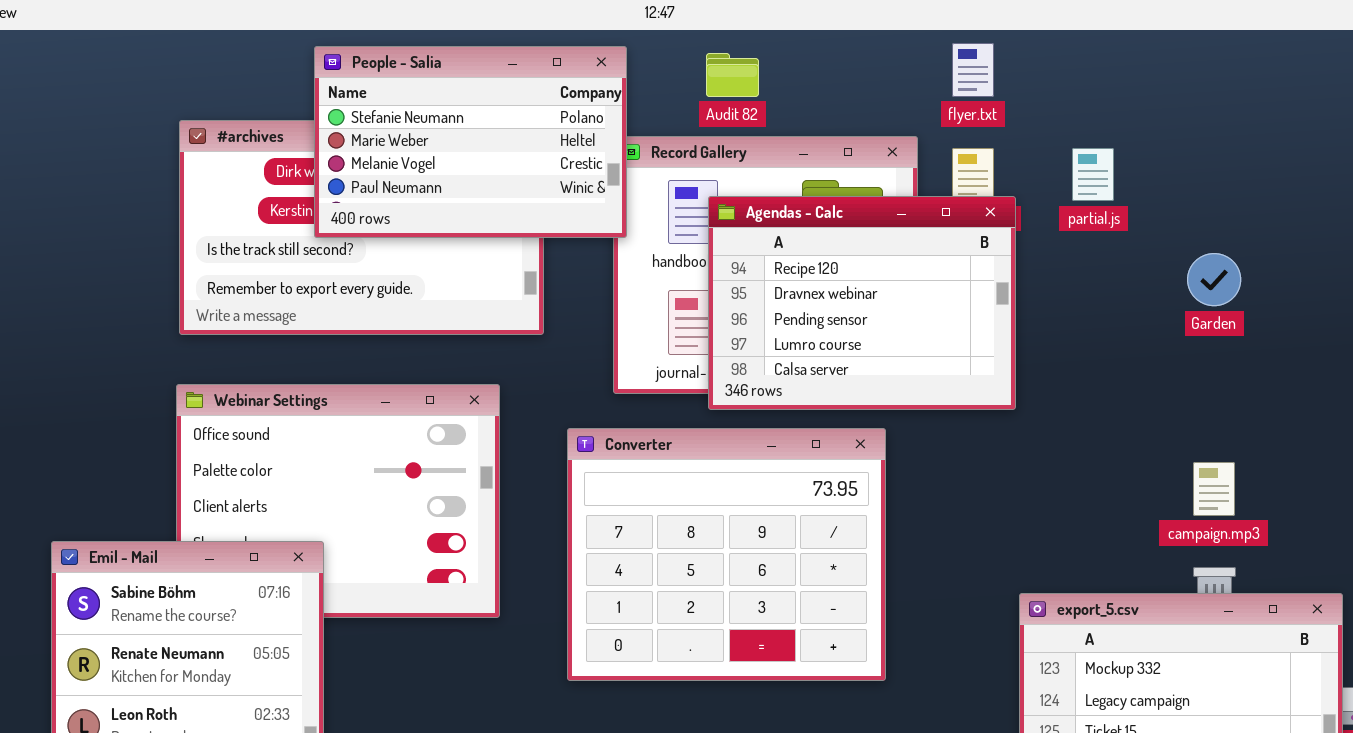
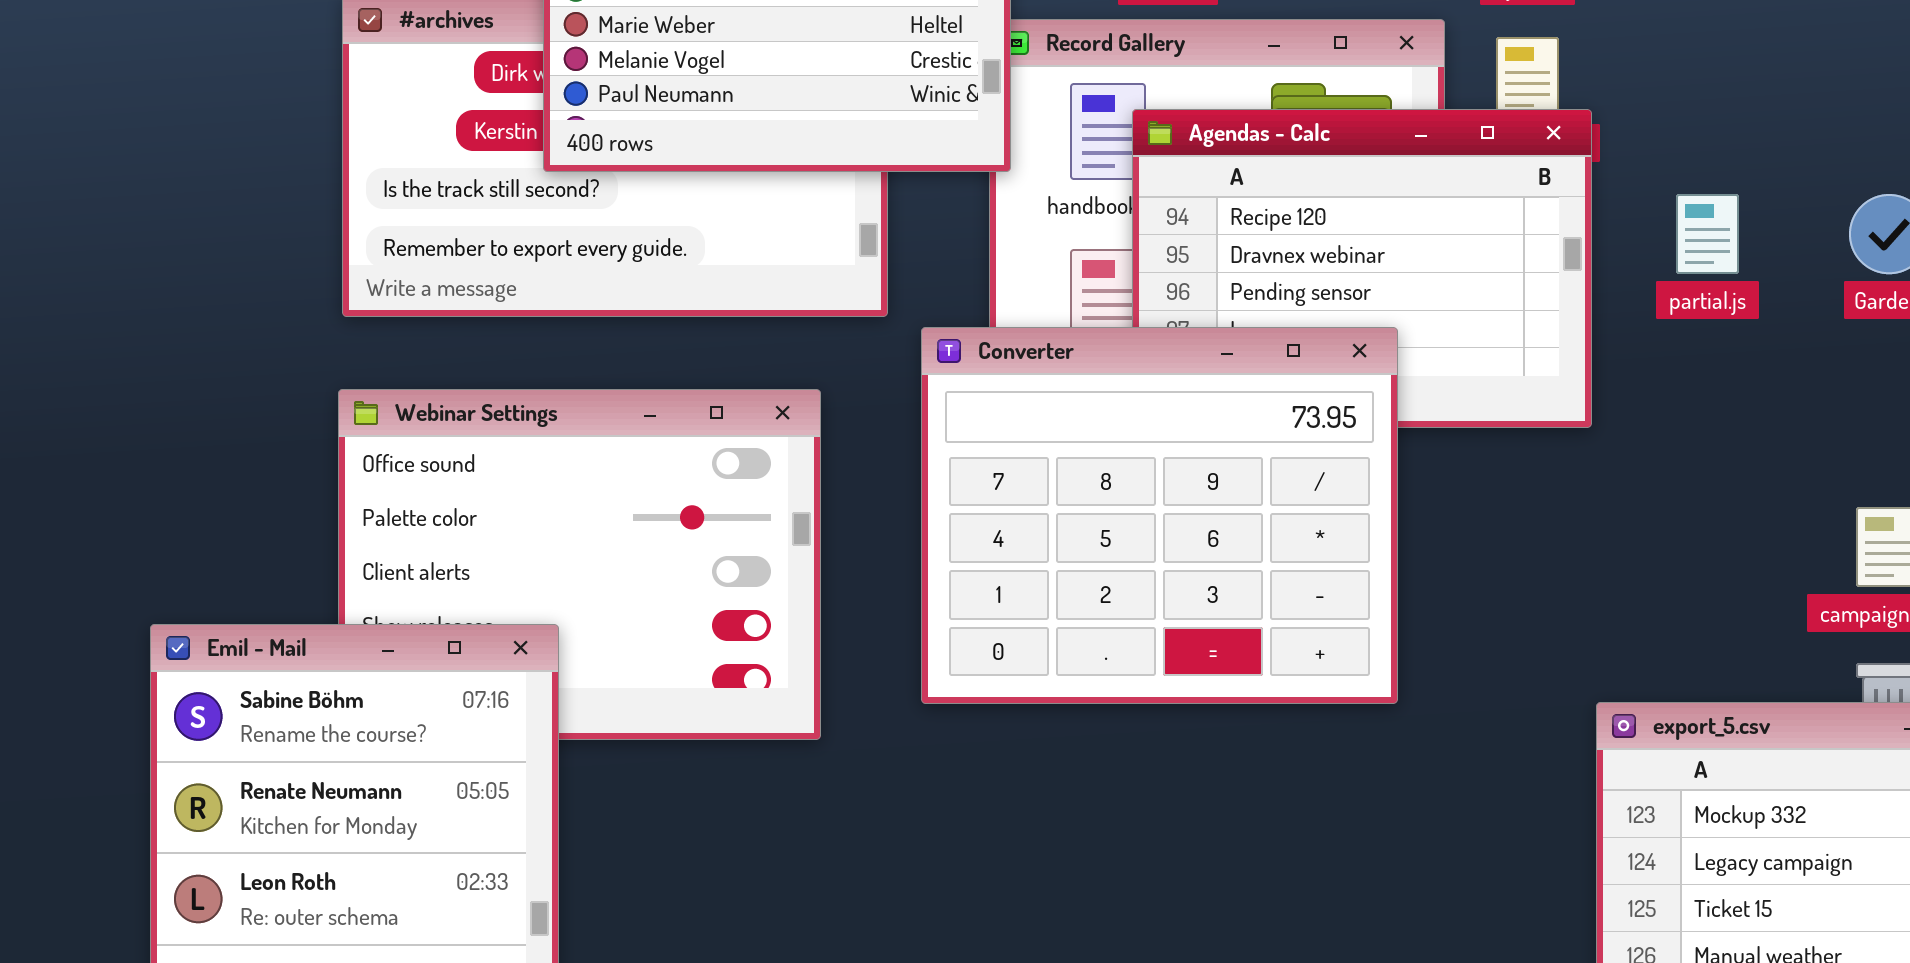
partial.js: [1072,148,1114,201] -> [1676,194,1739,274], moved
Converter: [567,428,886,681] -> [921,327,1398,704], moved

